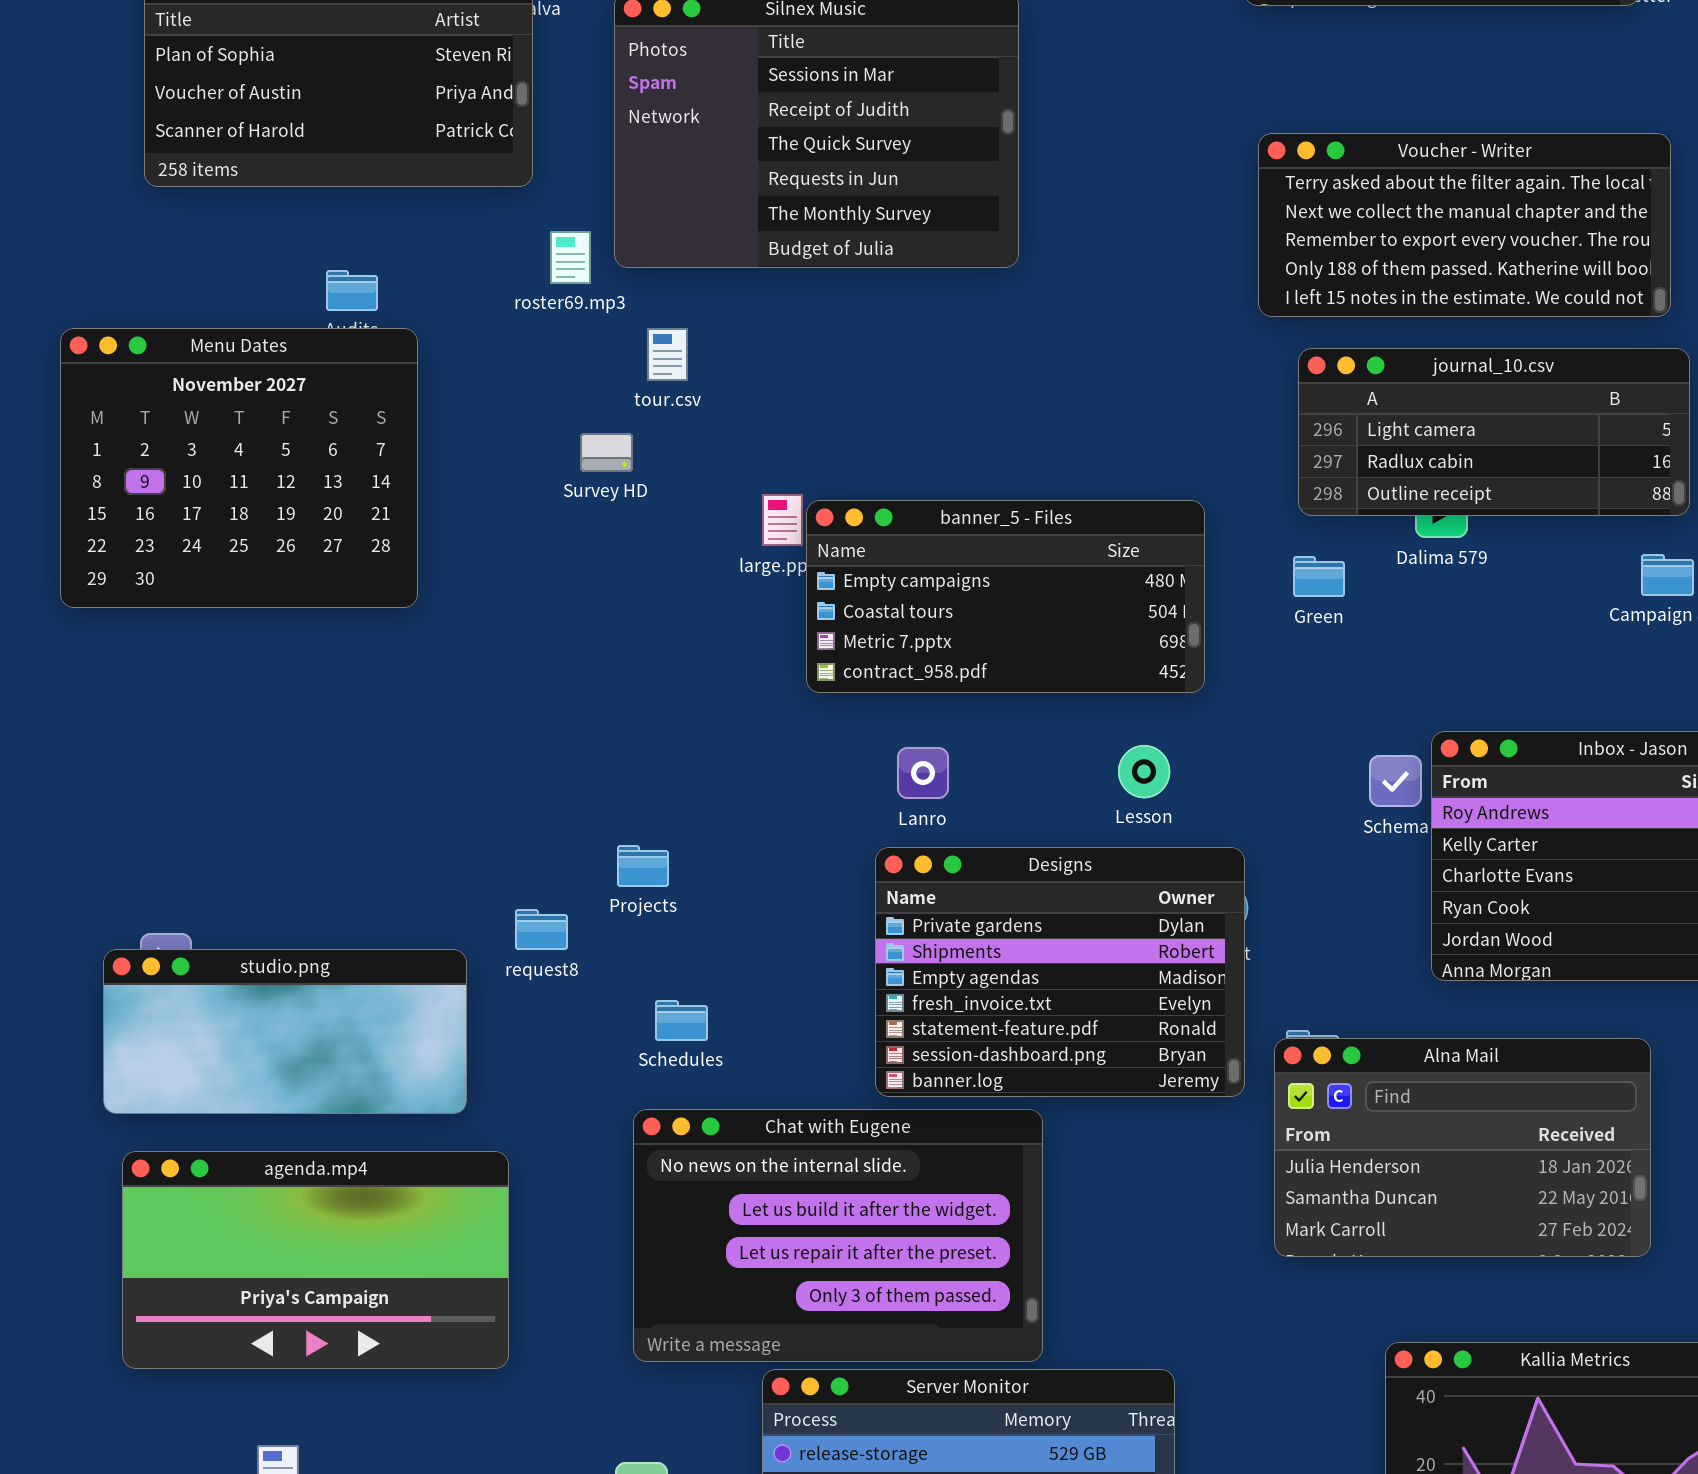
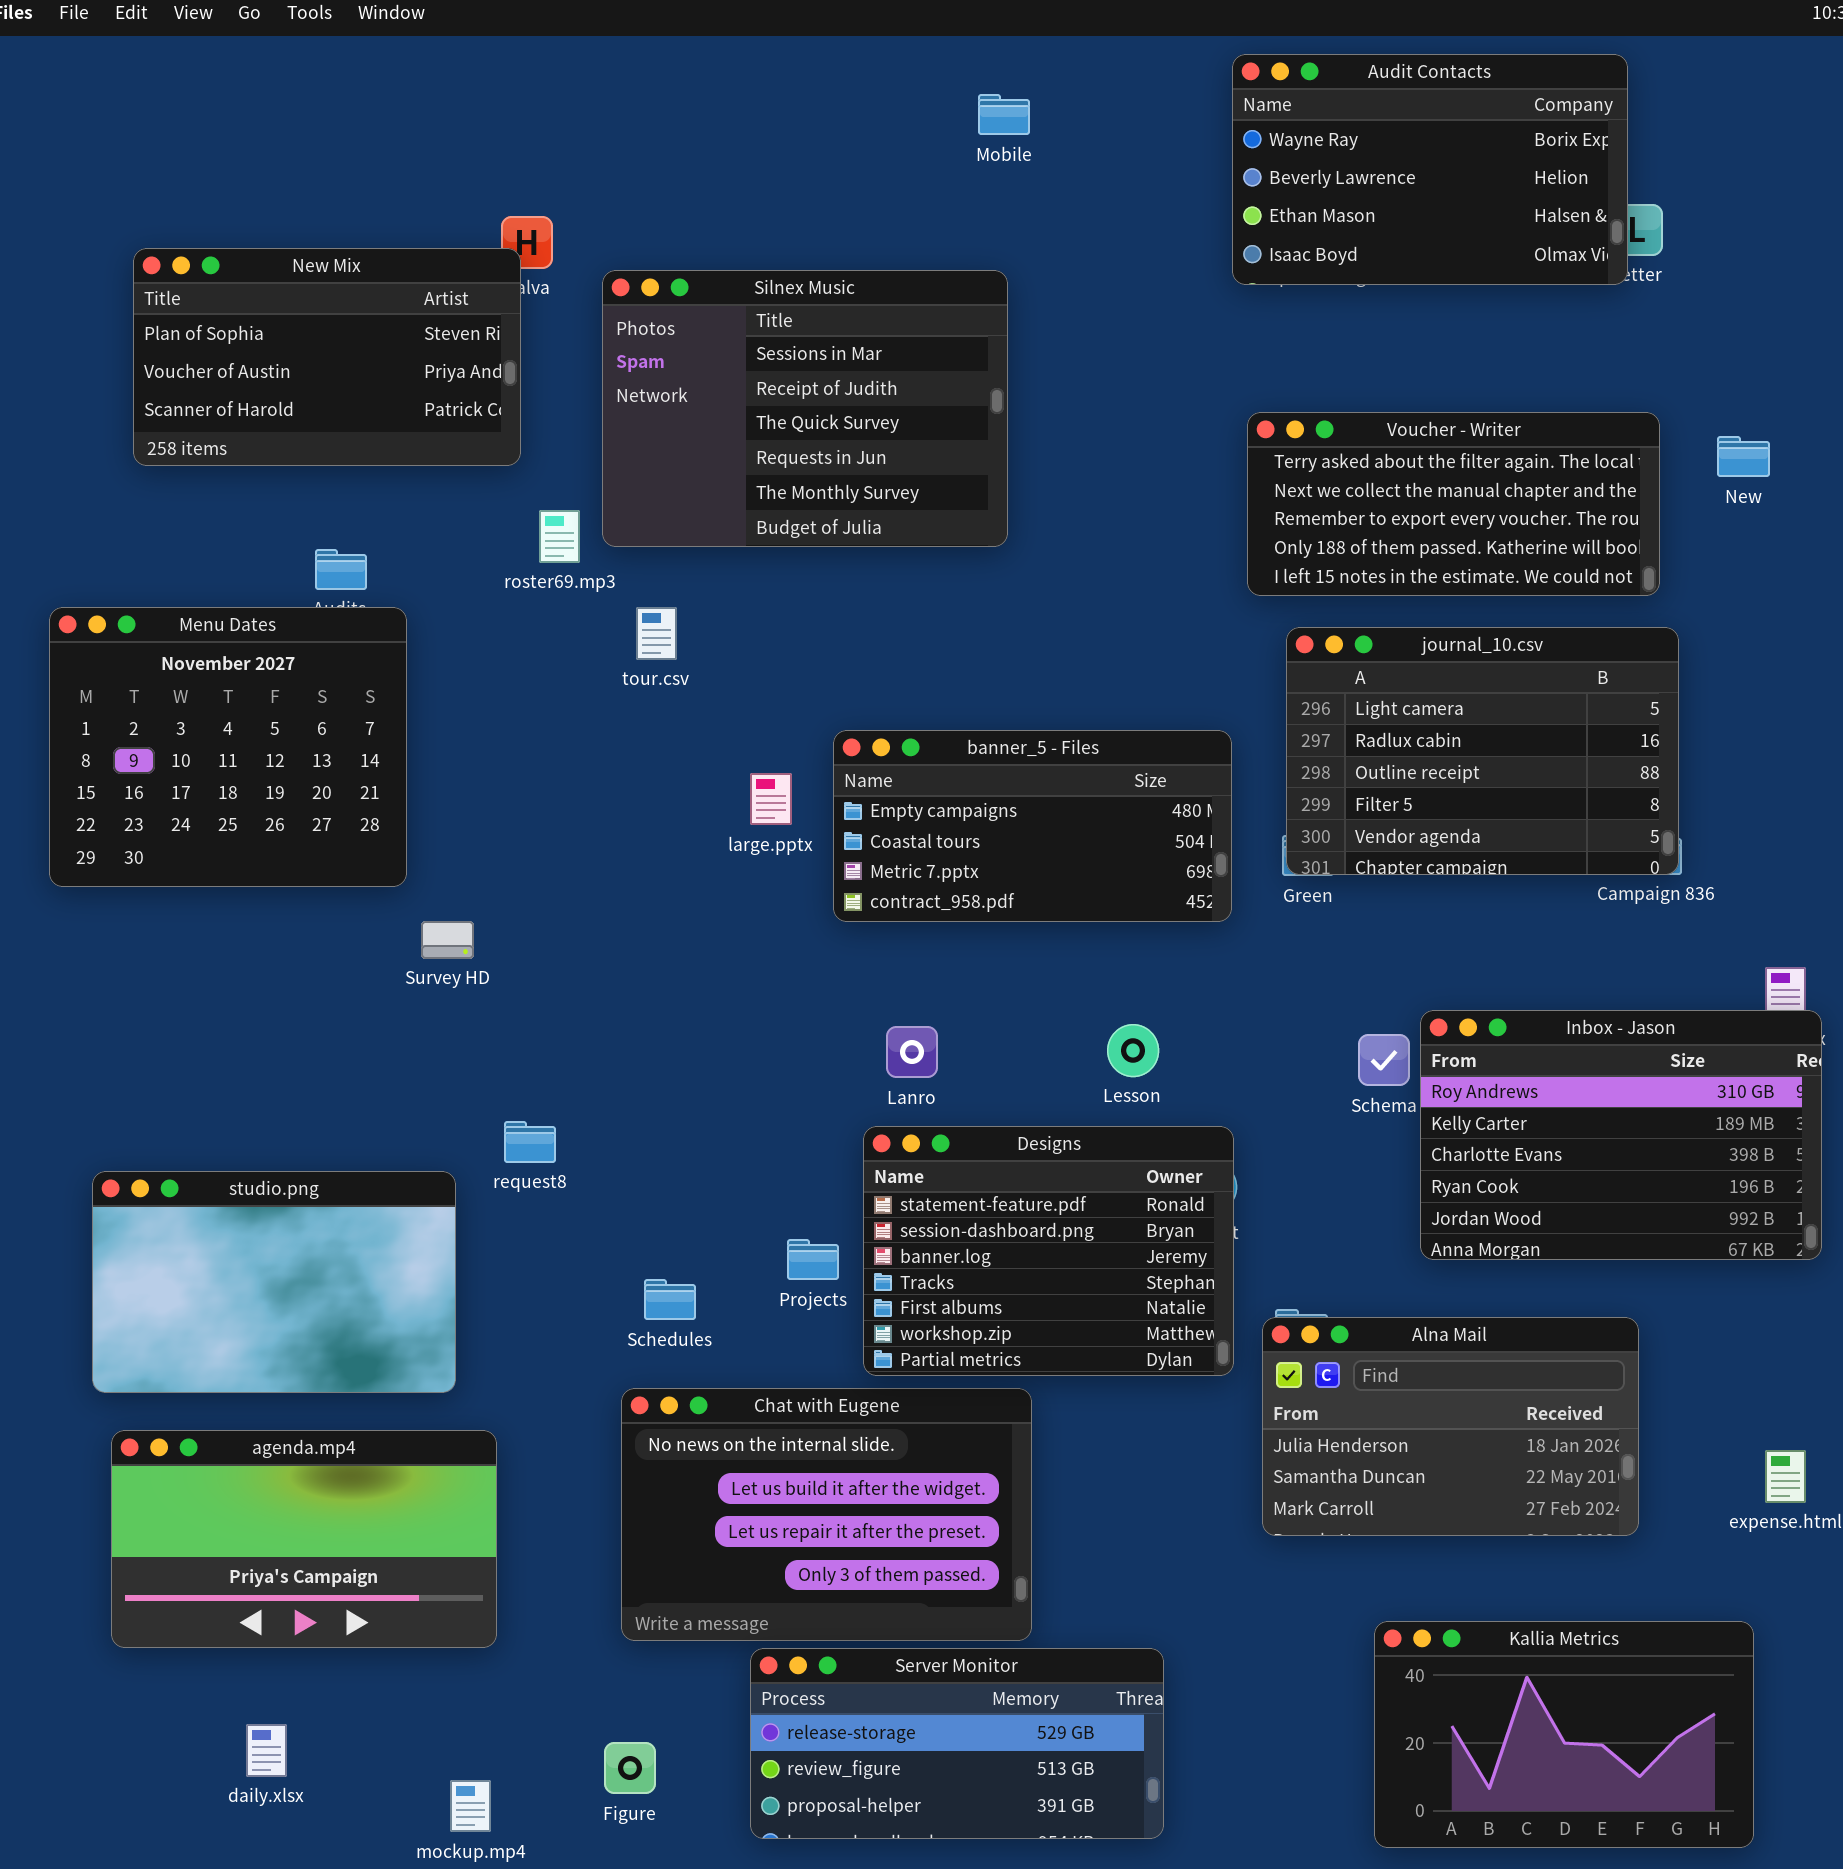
journal_10.csv: [1298,348,1690,516] -> [1286,627,1679,875], resized
Survey HD: [580,433,633,472] -> [421,921,474,959], moved
banner_5 - Files: [806,500,1205,693] -> [833,730,1232,922], moved
Projects: [617,845,669,887] -> [787,1239,839,1280], moved
Designs: [875,847,1245,1097] -> [863,1126,1234,1376], scrolled down 4 rows
request8: [515,909,568,950] -> [504,1121,556,1163], moved
studio.png: [103,949,467,1114] -> [92,1171,456,1393], resized

